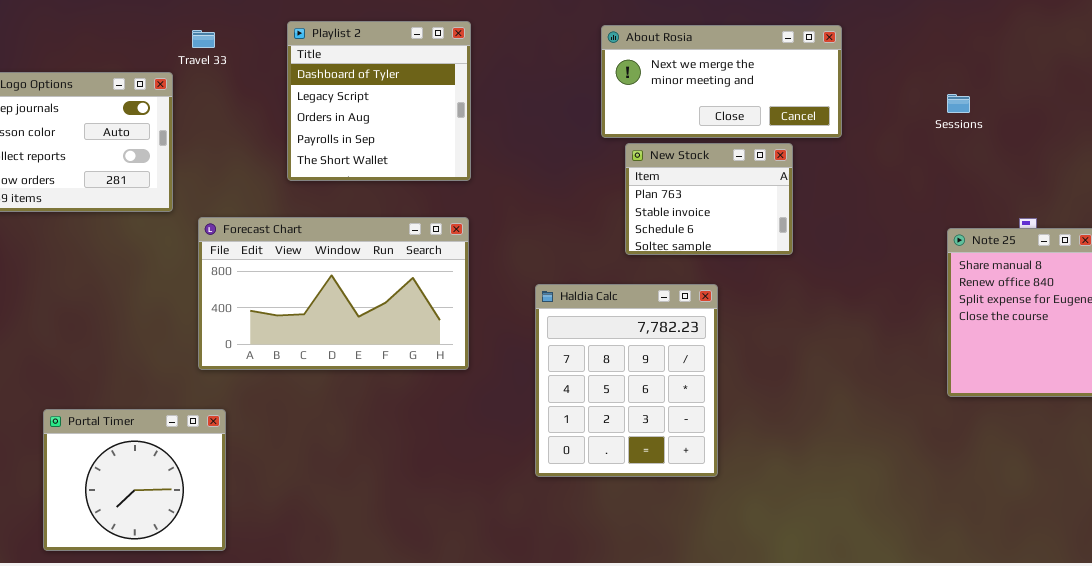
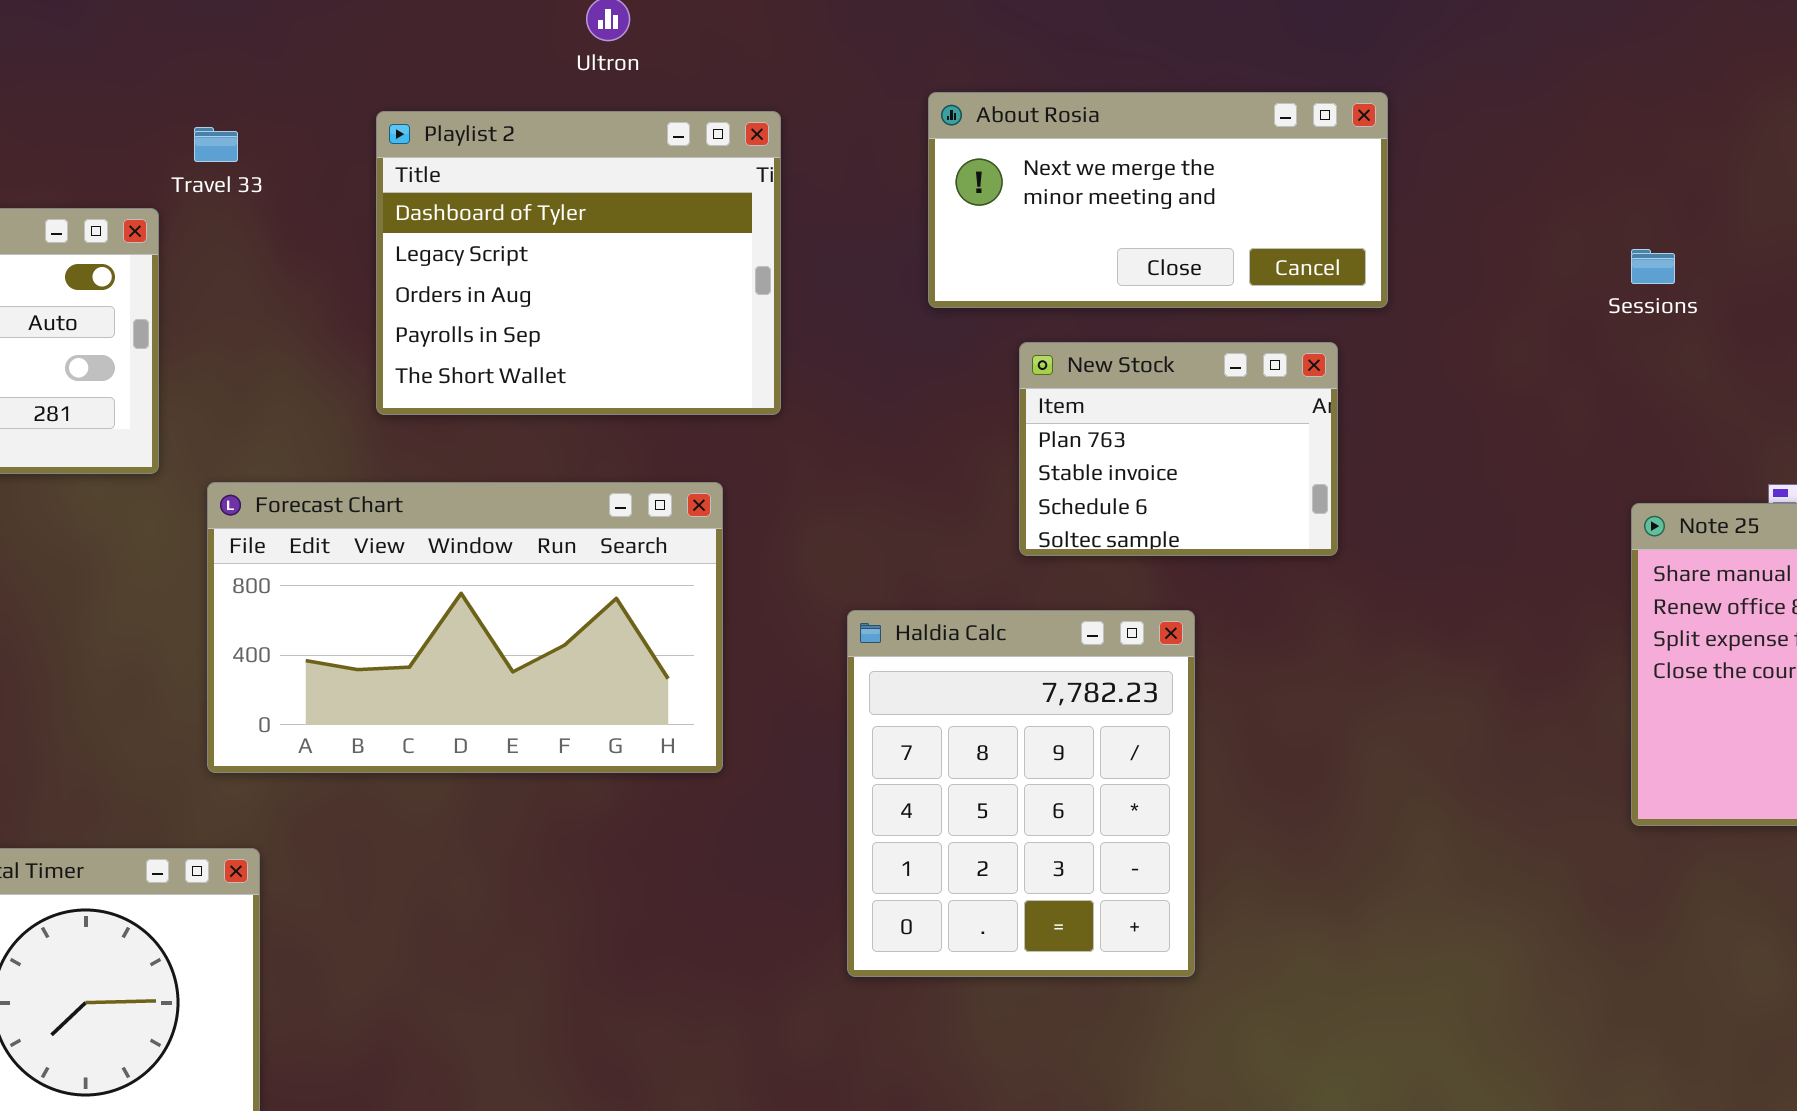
Playlist 2: [287,21,471,181] -> [376,111,781,415], resized
About Rosia: [601,25,842,138] -> [928,92,1388,308], moved

